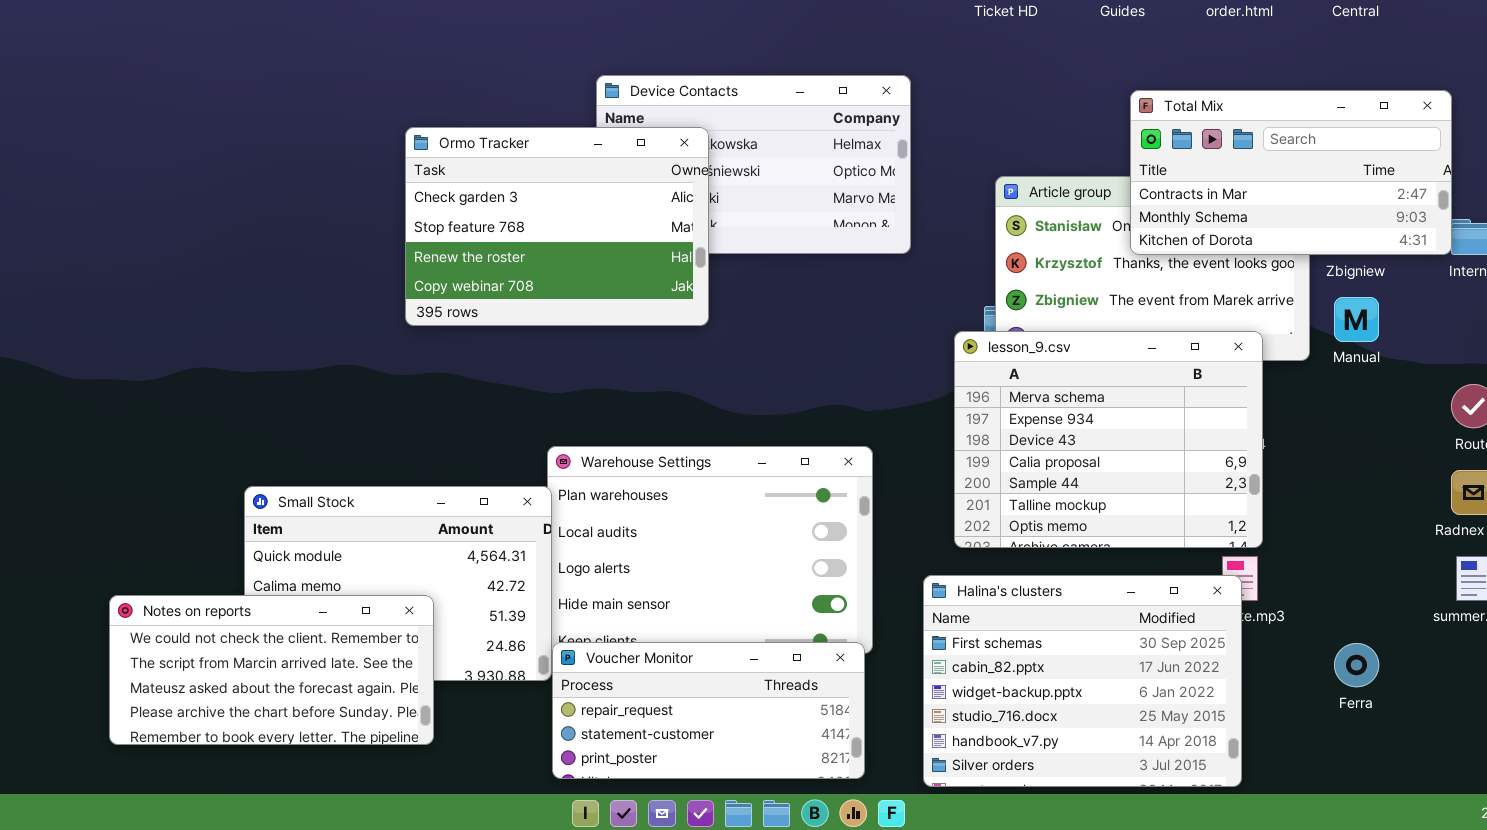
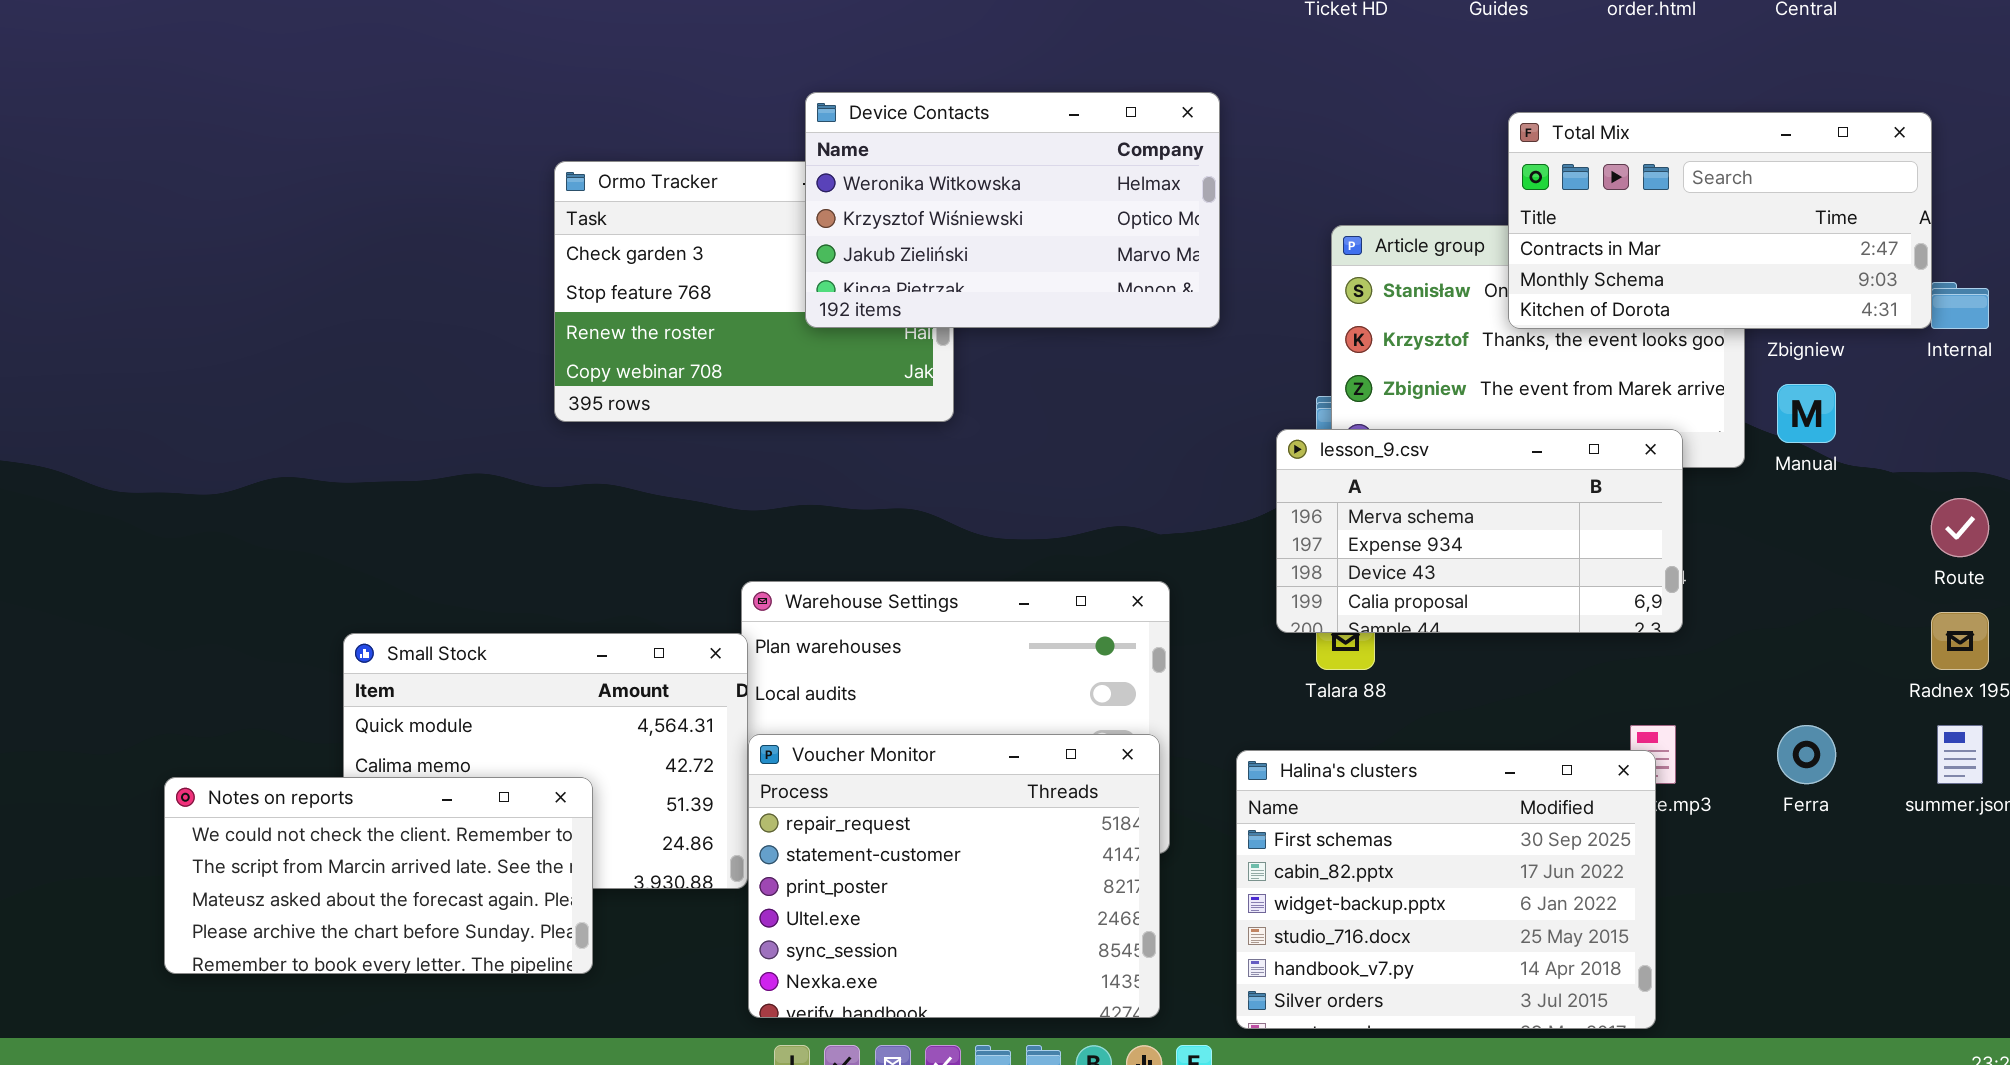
Device Contacts: [596,75,911,254] -> [805,92,1220,328], raised
lesson_9.csv: [954,331,1263,548] -> [1276,429,1683,633], resized
Voucher Monitor: [552,642,865,779] -> [748,734,1160,1018], resized
Ferra: [1334,643,1379,687] -> [1777,725,1836,784], moved

